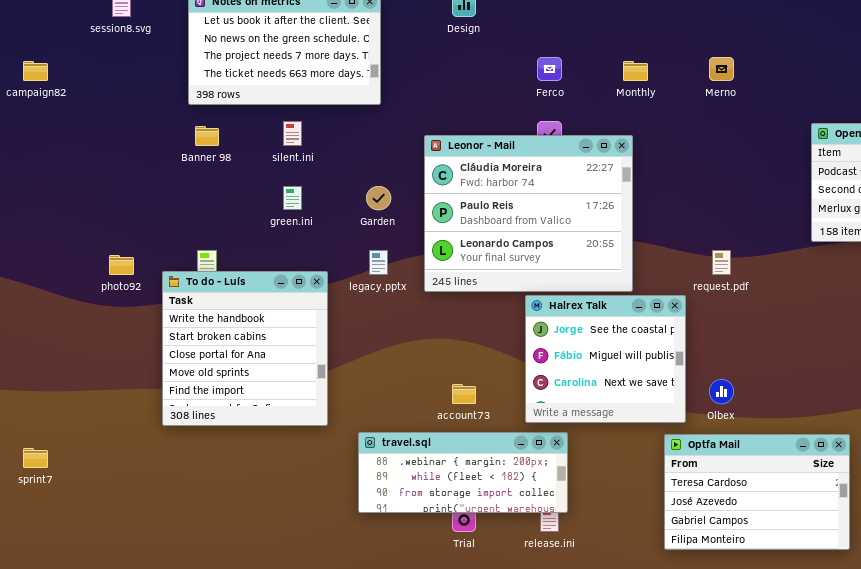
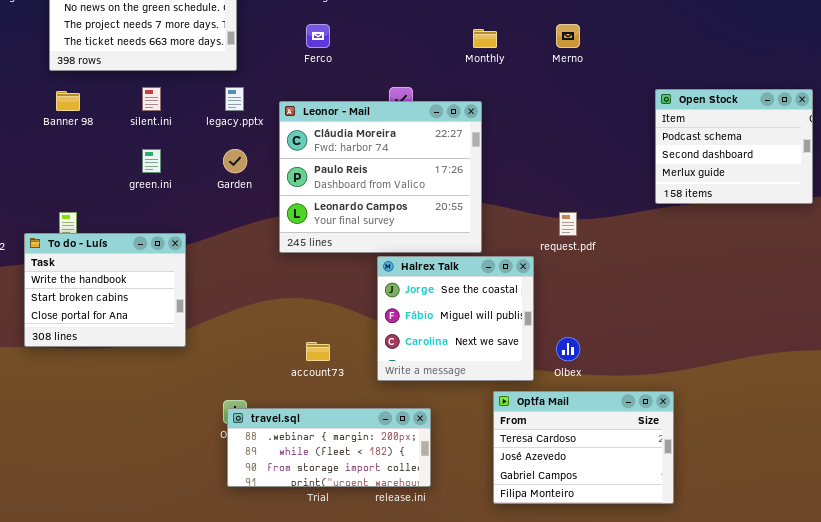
Ferco: [537,57,562,81] -> [306,24,330,48], moved
legacy.pptx: [369,250,388,275] -> [225,87,244,111], moved
To do - Luís: [162,271,328,426] -> [24,233,186,347], resized
travel.sql: [358,432,568,513] -> [227,408,431,487], moved
Optfa Mail: [664,434,850,550] -> [493,391,674,504], moved

